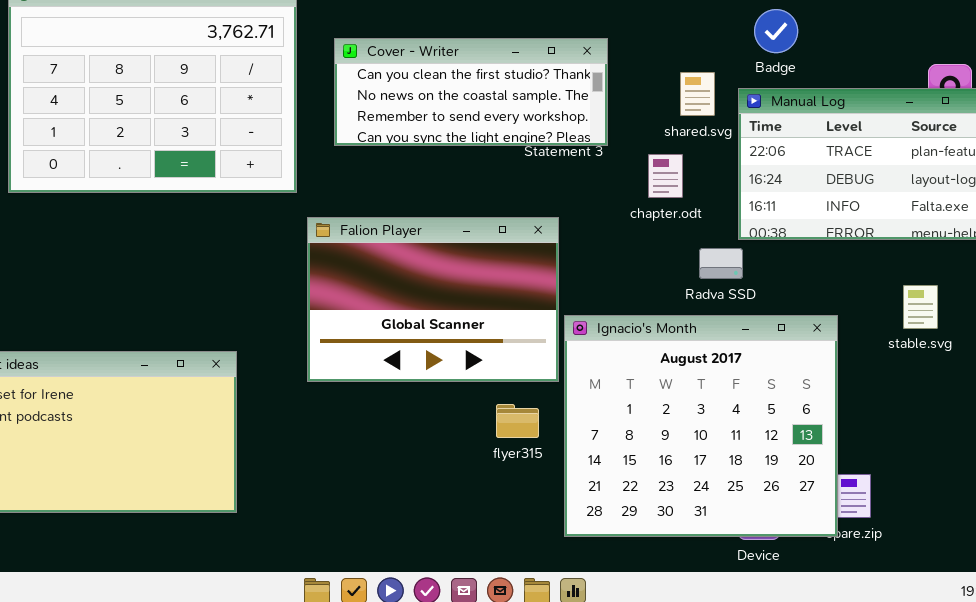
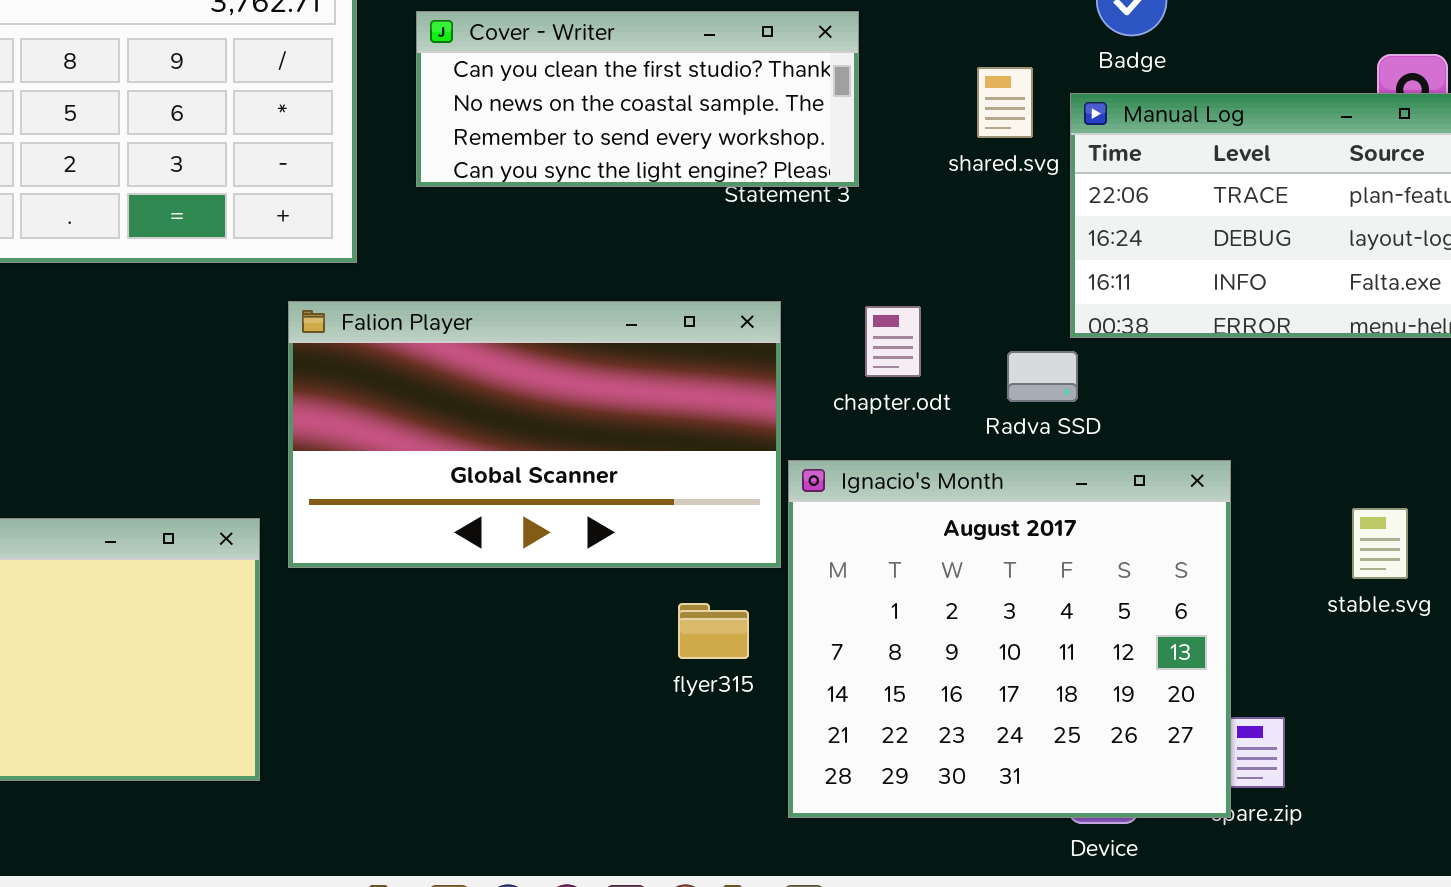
chapter.odt: [648,154,683,198] -> [865,306,921,377], moved
Falion Player: [307,217,559,382] -> [288,301,781,568], resized
stable.svg: [903,285,938,329] -> [1352,508,1408,579], moved

